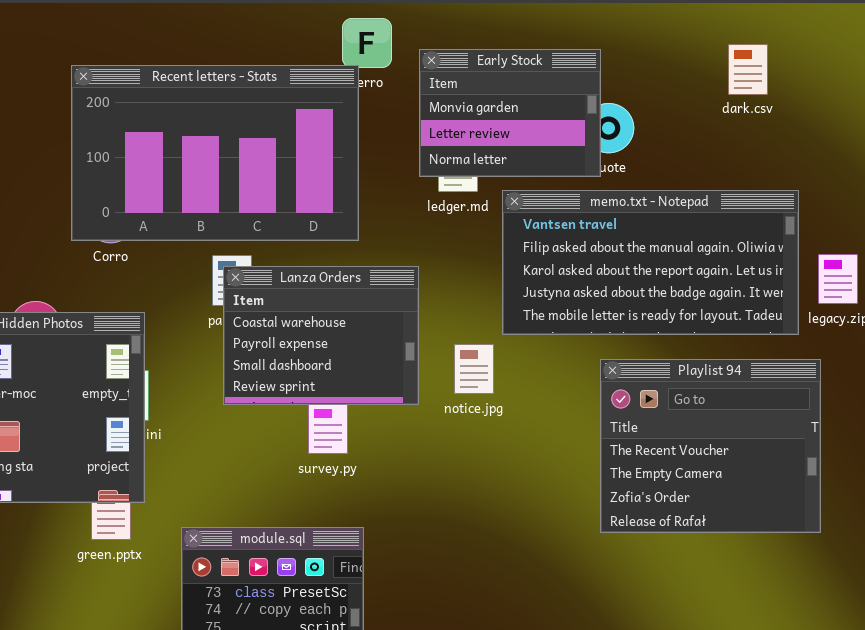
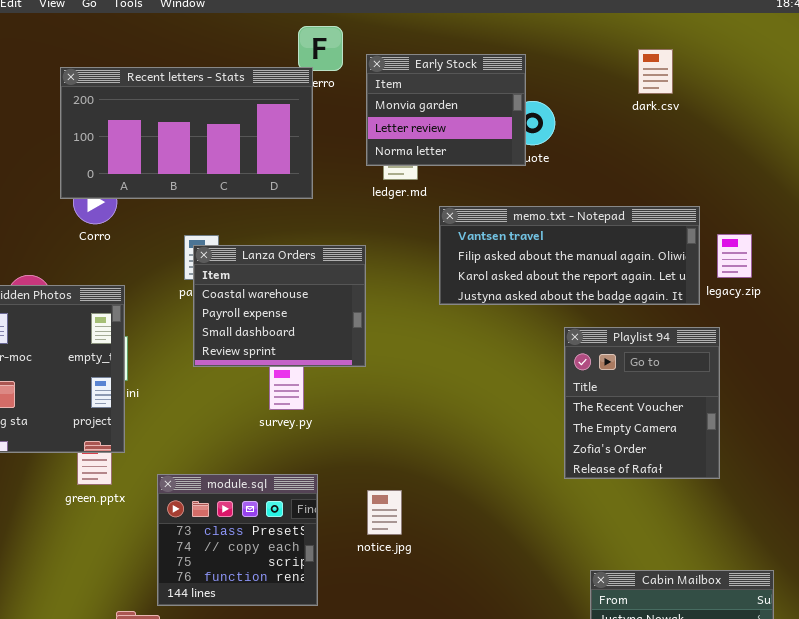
Recent letters - Stats: [71,65,359,241] -> [60,67,313,199], resized
memo.txt - Notepad: [502,190,799,335] -> [439,206,700,305], resized
notice.jpg: [454,344,494,394] -> [367,490,402,535], moved
Playlist 94: [600,359,821,533] -> [564,327,720,479], resized

